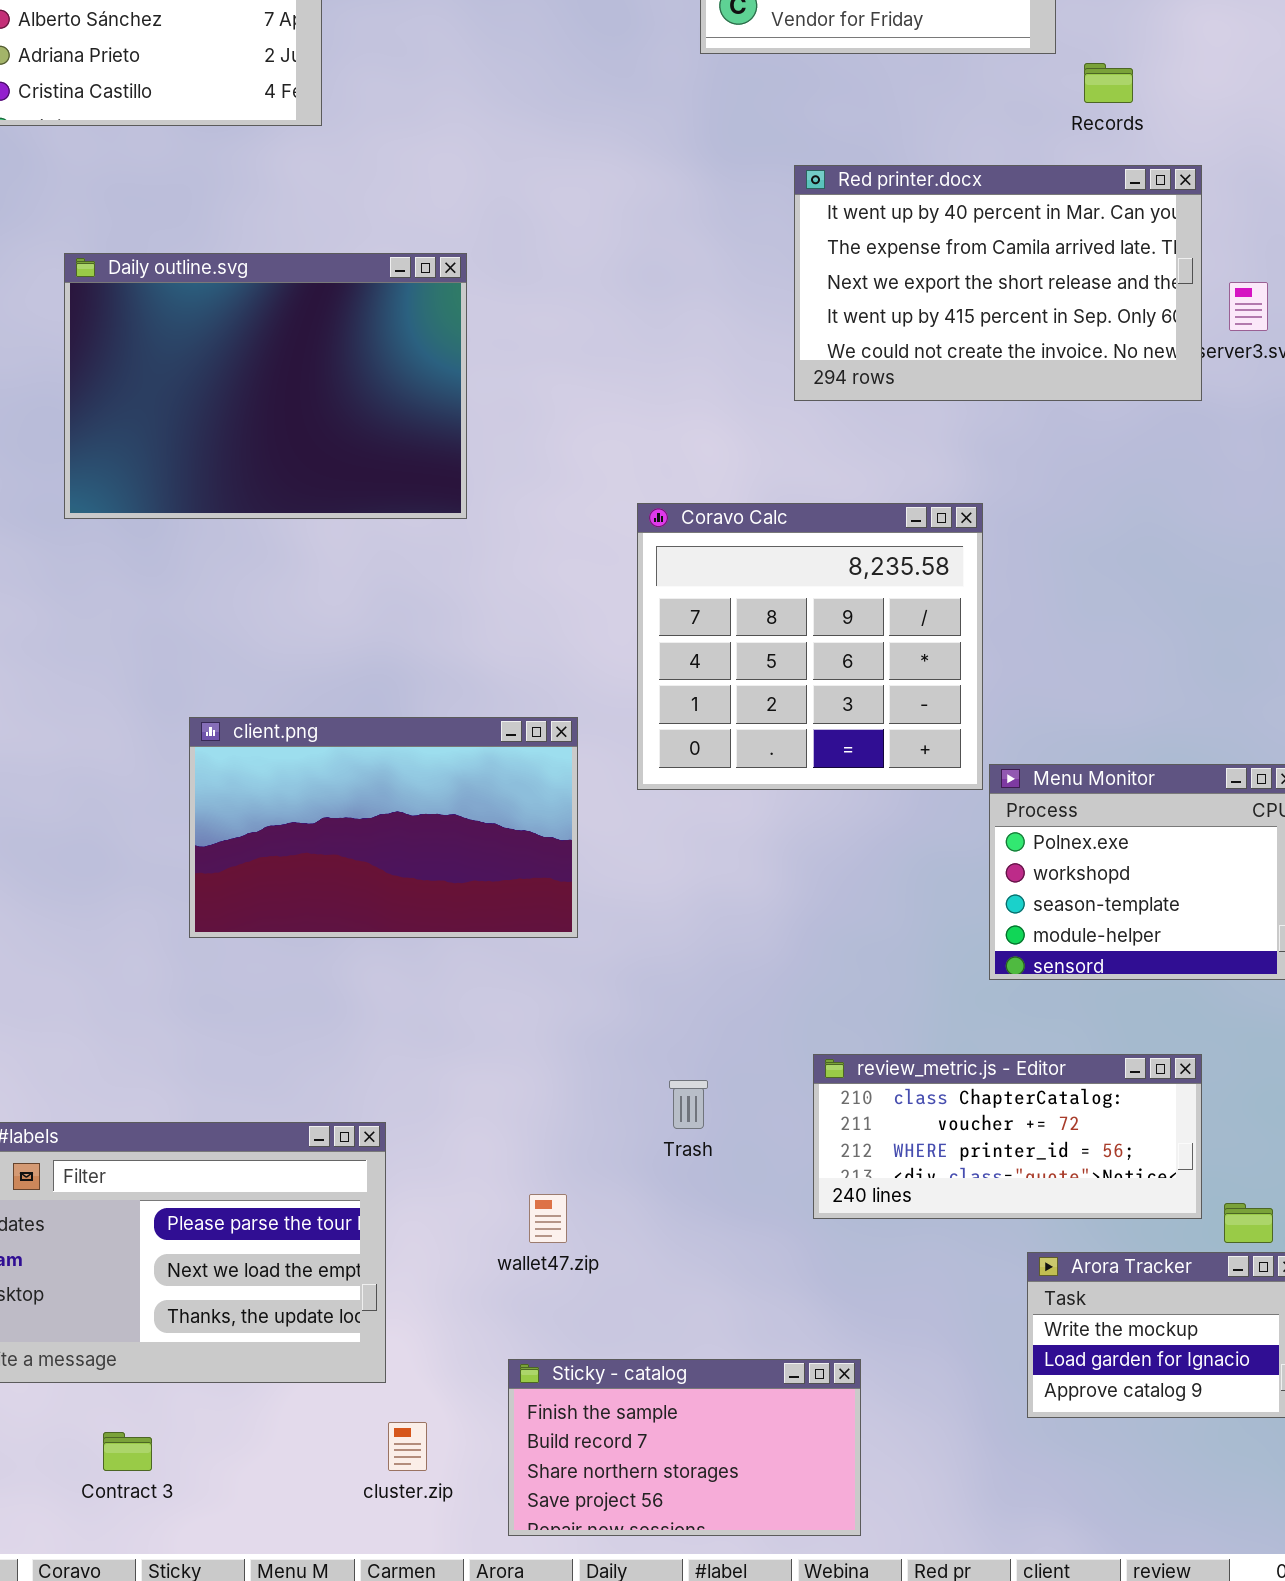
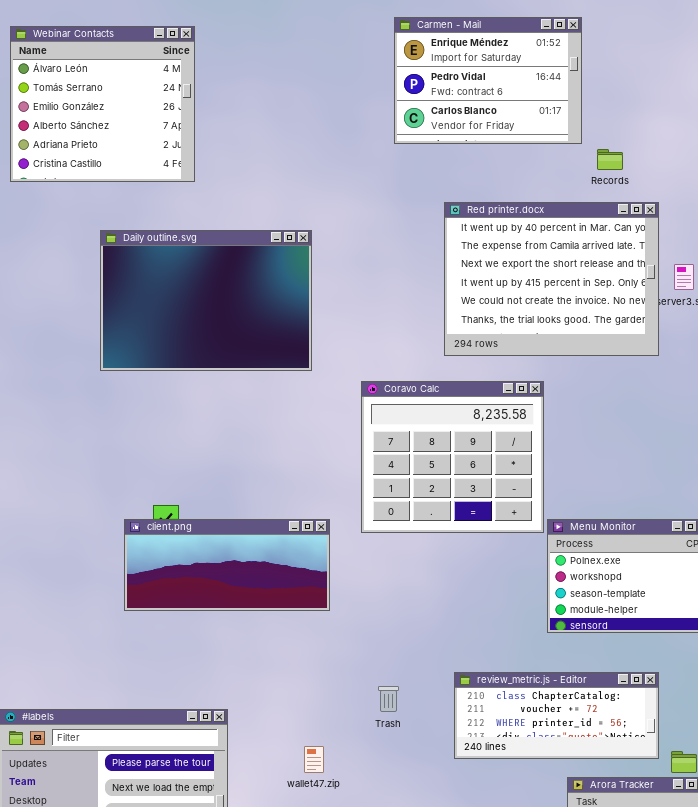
Red printer.docx: [794,165,1202,401] -> [444,202,659,356], resized
Daily outline.svg: [64,253,467,519] -> [100,230,312,371], moved
client.png: [189,717,578,938] -> [124,519,330,611], resized

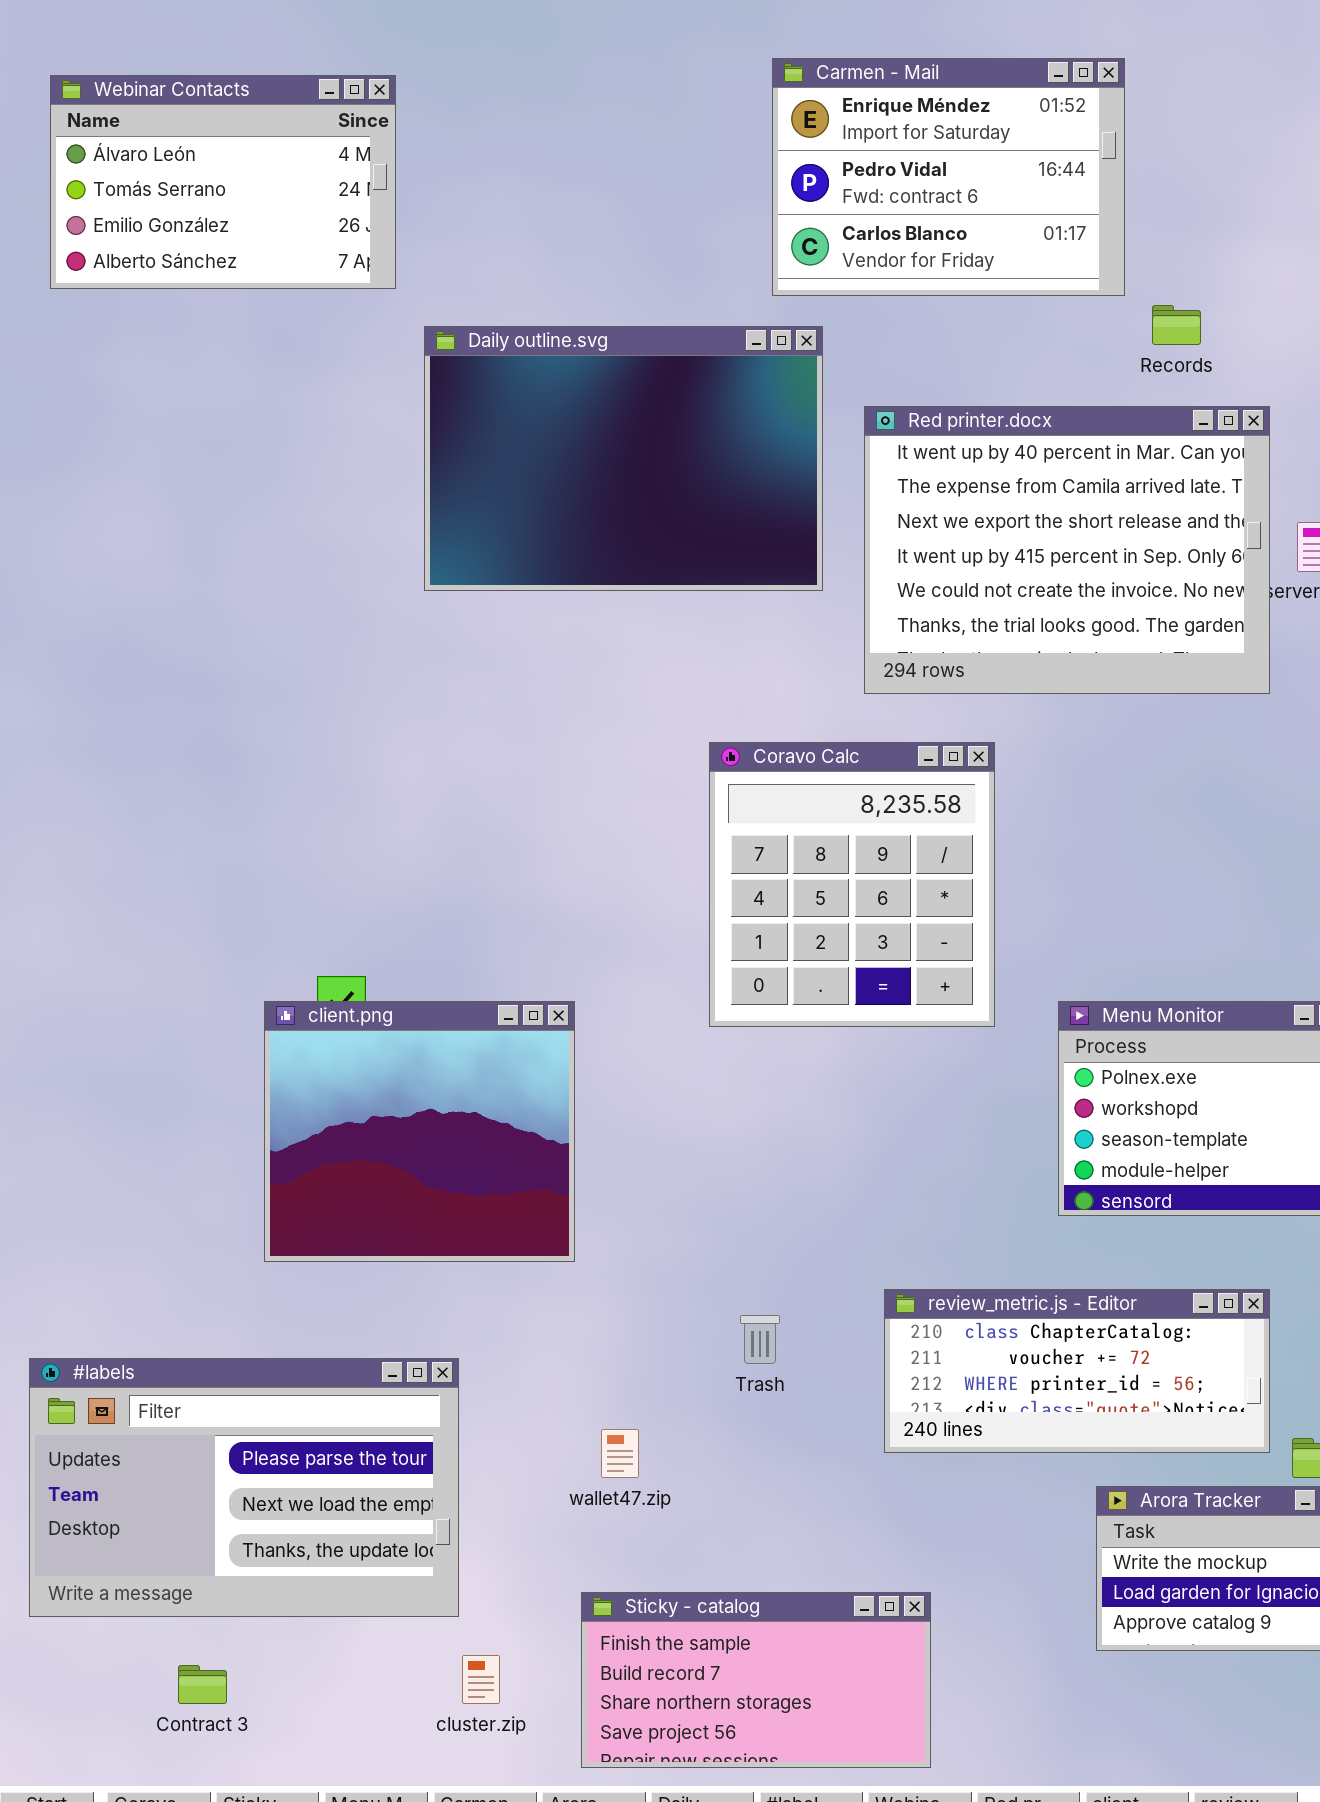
Webinar Contacts: [10,26,195,182] -> [50,75,396,289], resized
Daily outline.svg: [100,230,312,371] -> [424,326,823,591], moved
Coravo Calc: [361,381,544,533] -> [709,742,995,1027], resized
client.png: [124,519,330,611] -> [264,1001,575,1262], resized

